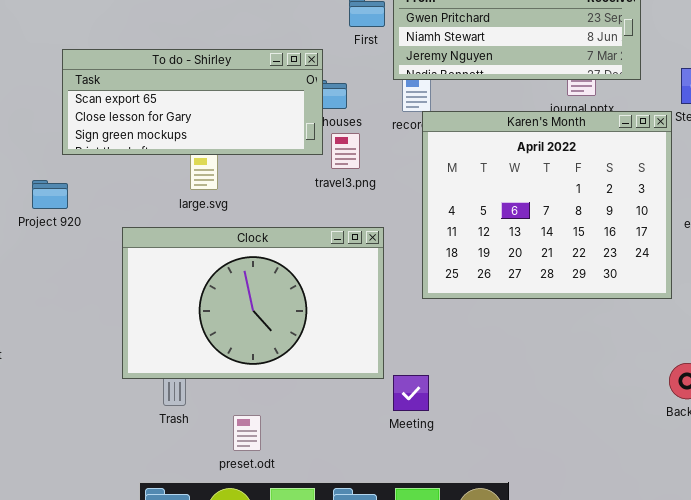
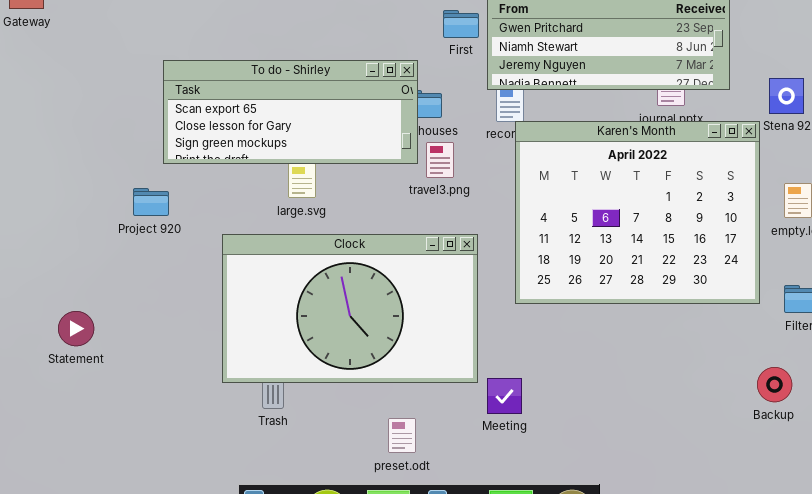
preset.odt: [233,415,261,451] -> [388,418,416,453], moved

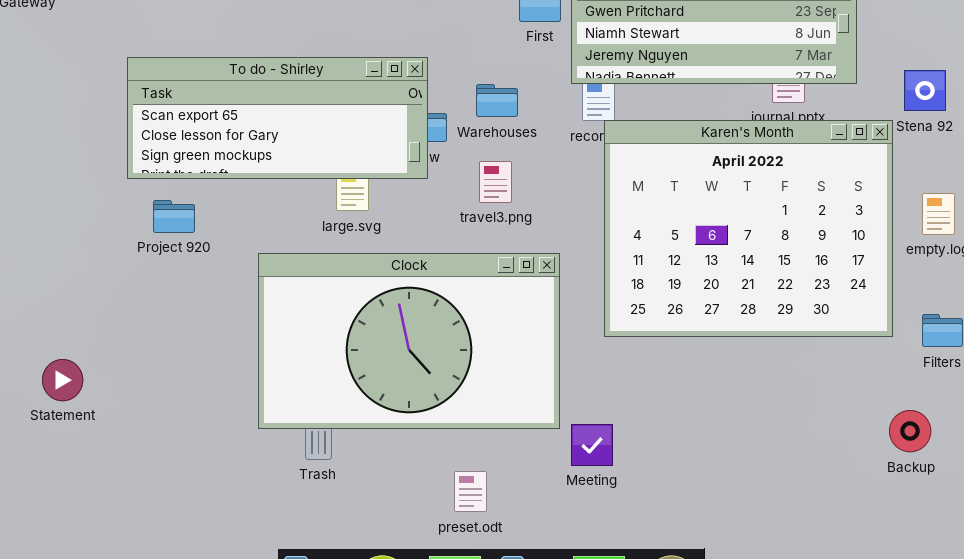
To do - Shirley: [163,60,418,164] -> [127,57,428,179], moved
travel3.png: [426,142,454,178] -> [479,161,512,203], moved
Statement: [58,311,94,346] -> [42,359,83,401], moved

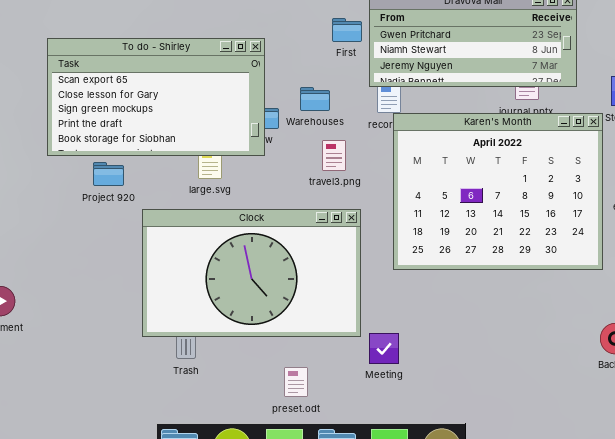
To do - Shirley: [127,57,428,179] -> [47,38,265,156], resized
travel3.png: [479,161,512,203] -> [322,140,346,171], moved
Project 920: [153,200,195,233] -> [93,162,124,186], moved

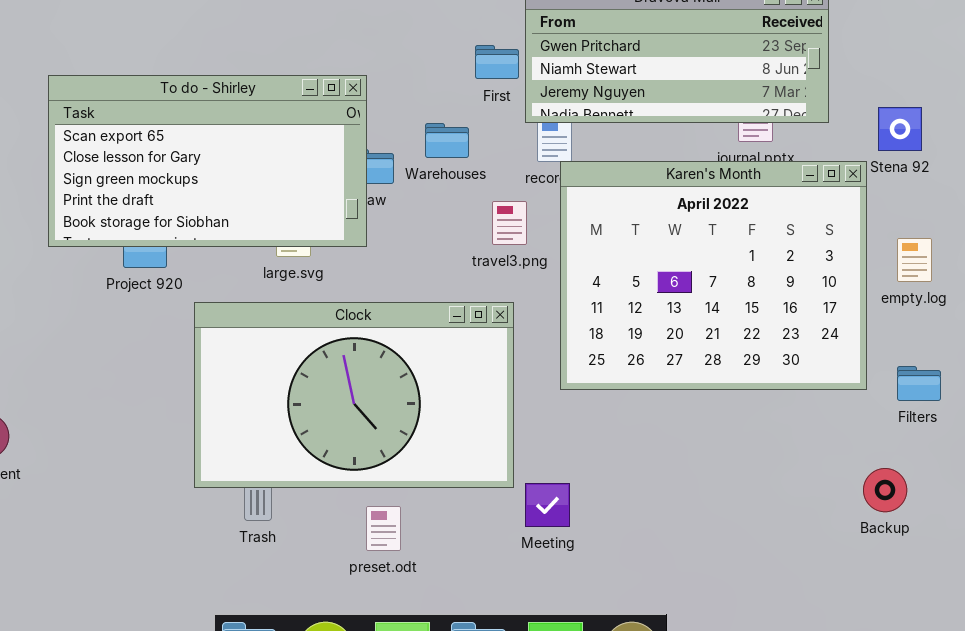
First: [332,18,362,42] -> [475,45,519,79], moved
To do - Shirley: [47,38,265,156] -> [48,75,367,247], moved
travel3.png: [322,140,346,171] -> [492,201,527,245], moved
preset.odt: [284,367,308,397] -> [366,506,401,551], moved

